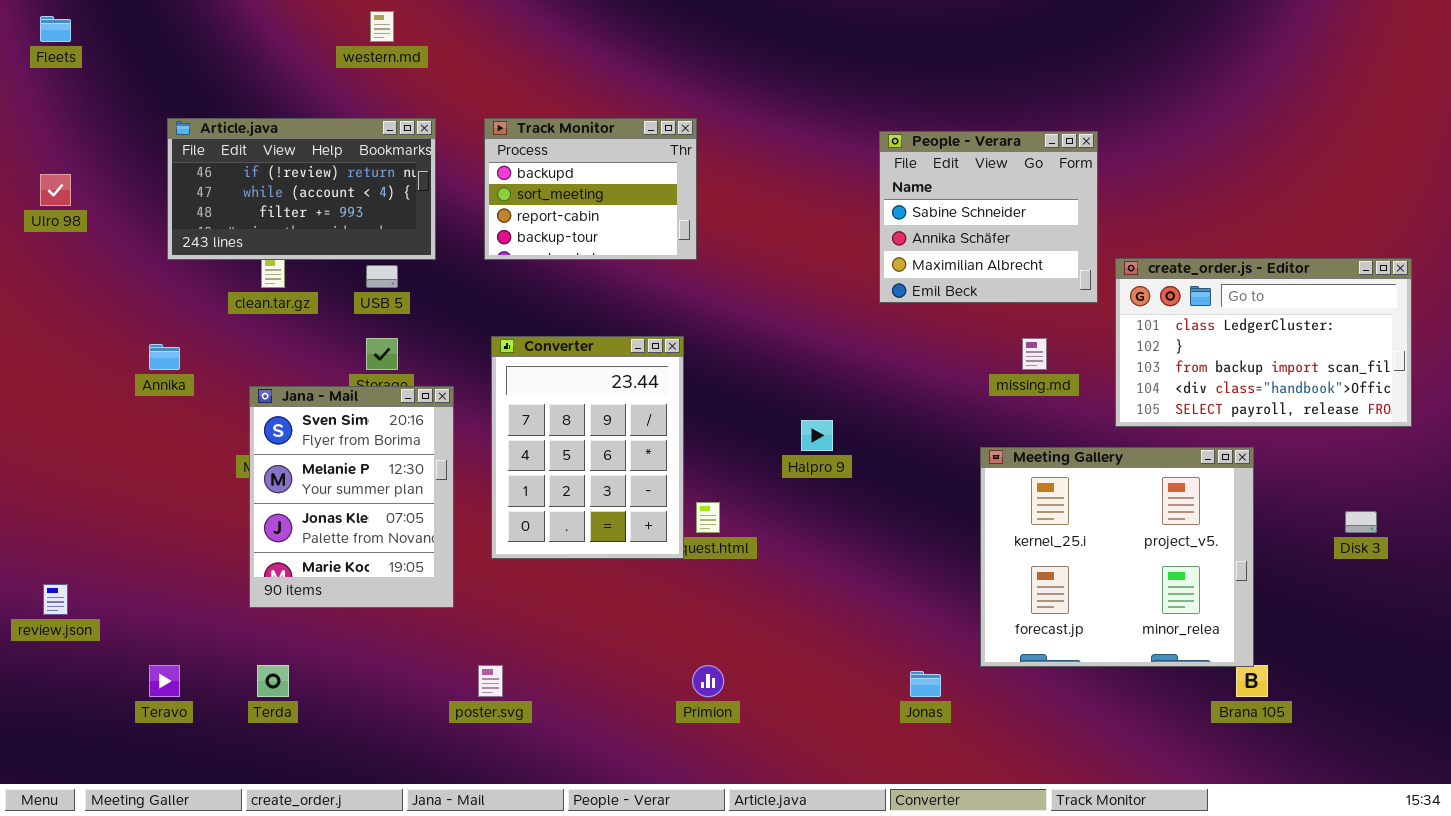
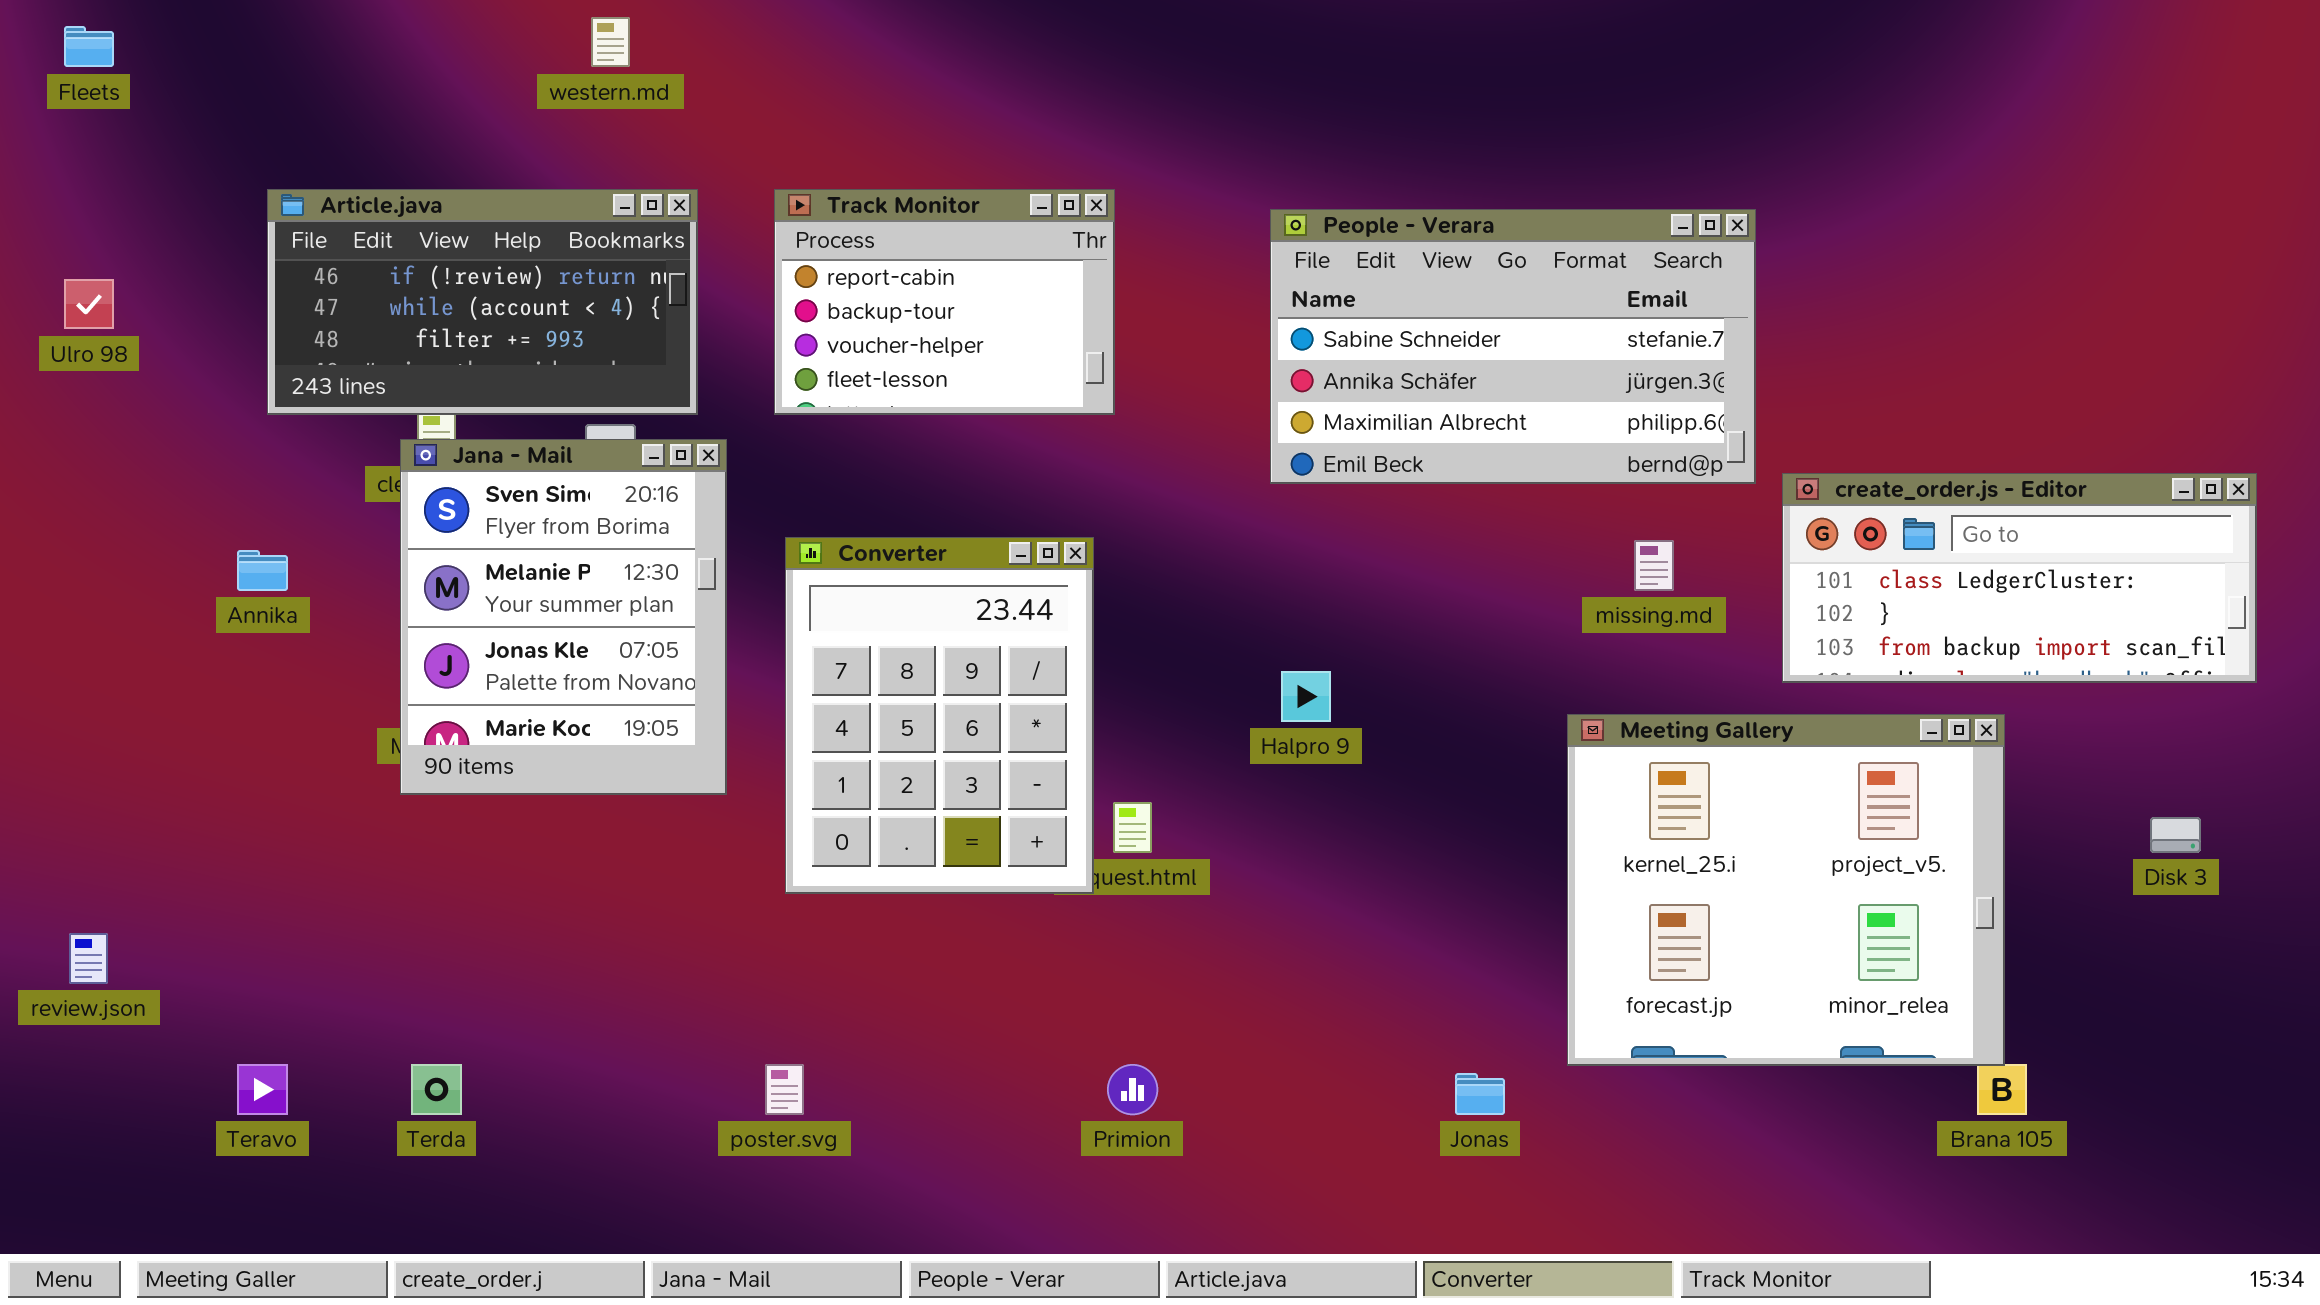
Track Monitor: [484,118,697,260] -> [774,189,1115,415], scrolled down 2 rows
People - Verara: [879,131,1098,303] -> [1270,209,1756,484], resized
create_order.js - Editor: [1115,258,1412,427] -> [1782,473,2257,683], resized
Jana - Mail: [249,386,454,608] -> [400,439,727,795], moved

